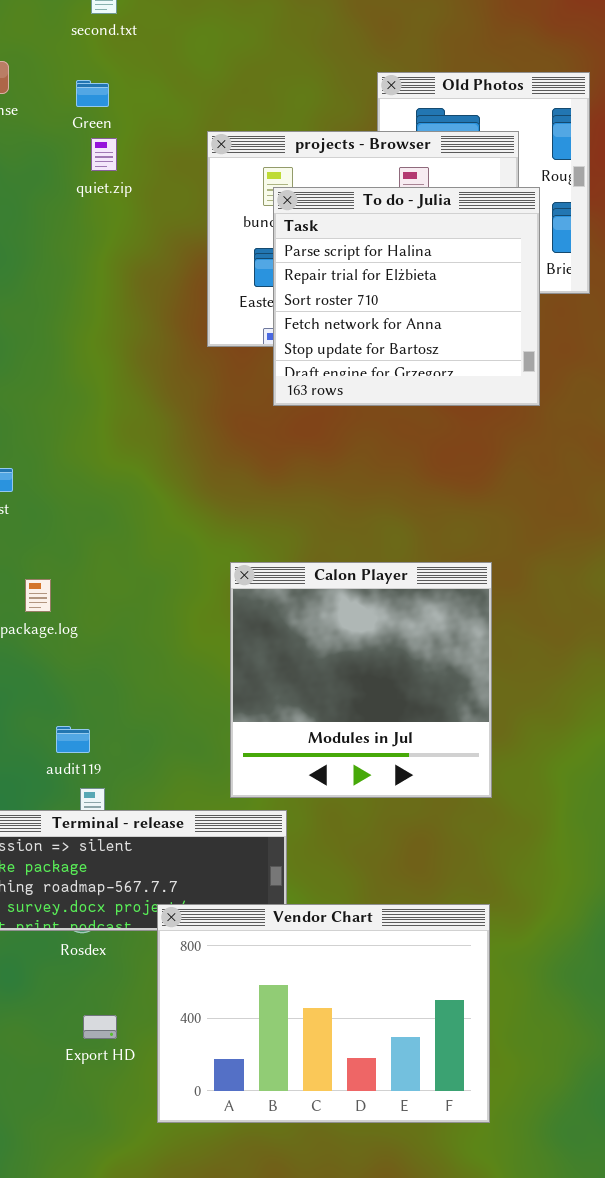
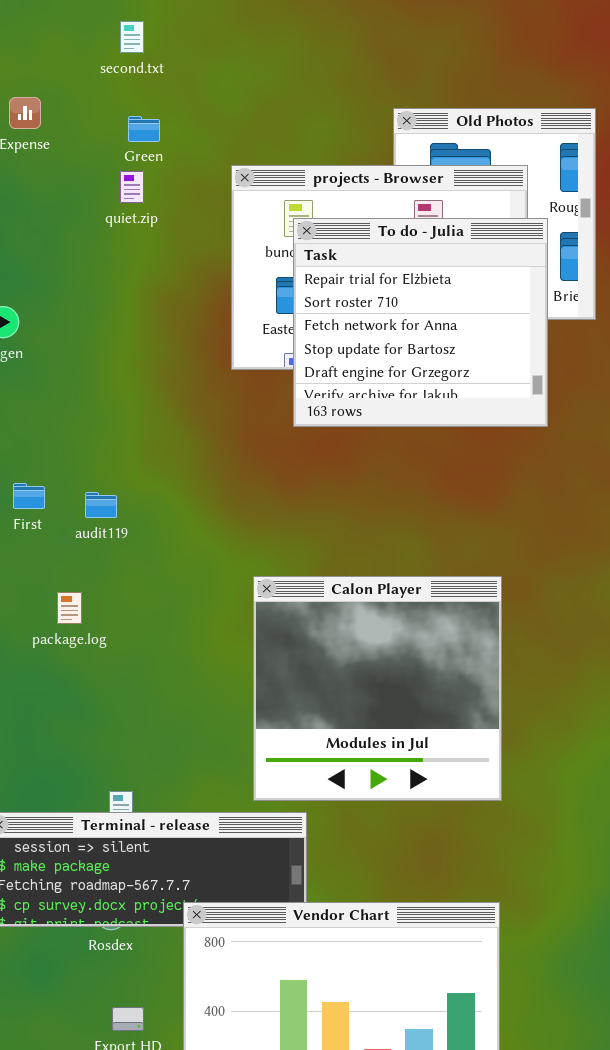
Green: [76,80,109,107] -> [128,116,160,142], moved
To do - Julia: [273,187,540,406] -> [293,218,548,427], scrolled down 1 row
audit119: [56,726,90,753] -> [85,492,117,518], moved

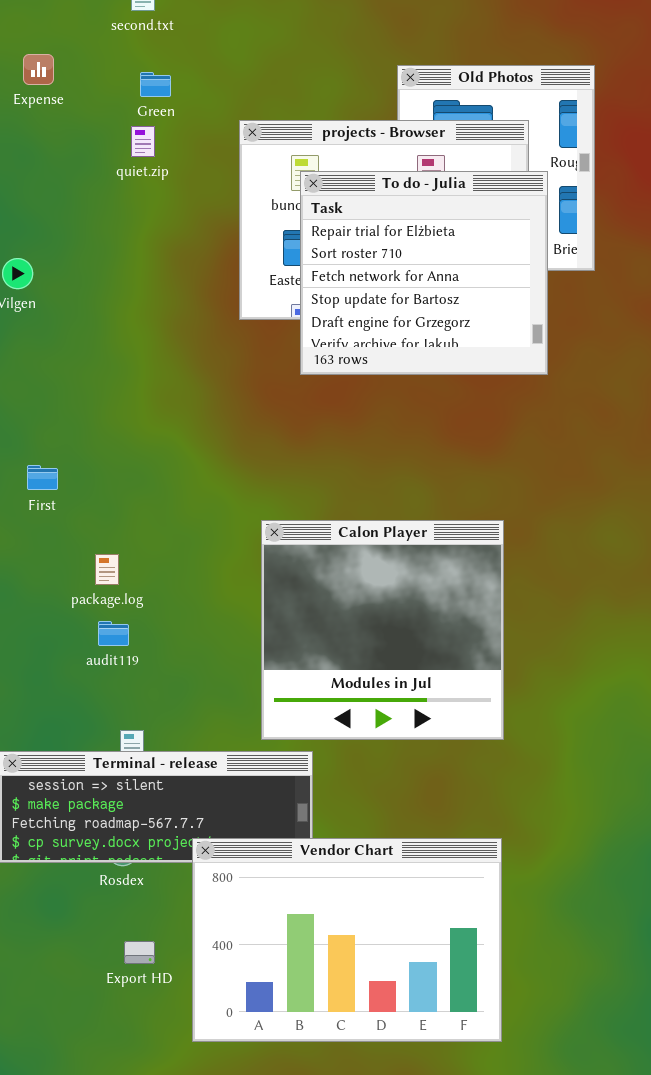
First: [13,483,45,509] -> [27,465,58,490], moved
audit119: [85,492,117,518] -> [98,621,129,646], moved
package.log: [57,592,82,624] -> [95,554,119,585], moved

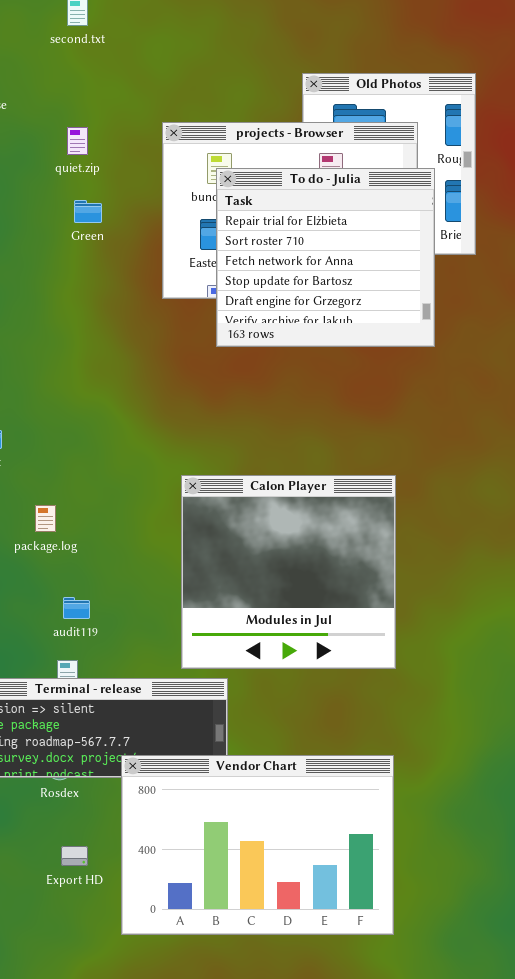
Green: [140,72,171,97] -> [74,200,102,223], moved
audit119: [98,621,129,646] -> [63,597,90,619], moved

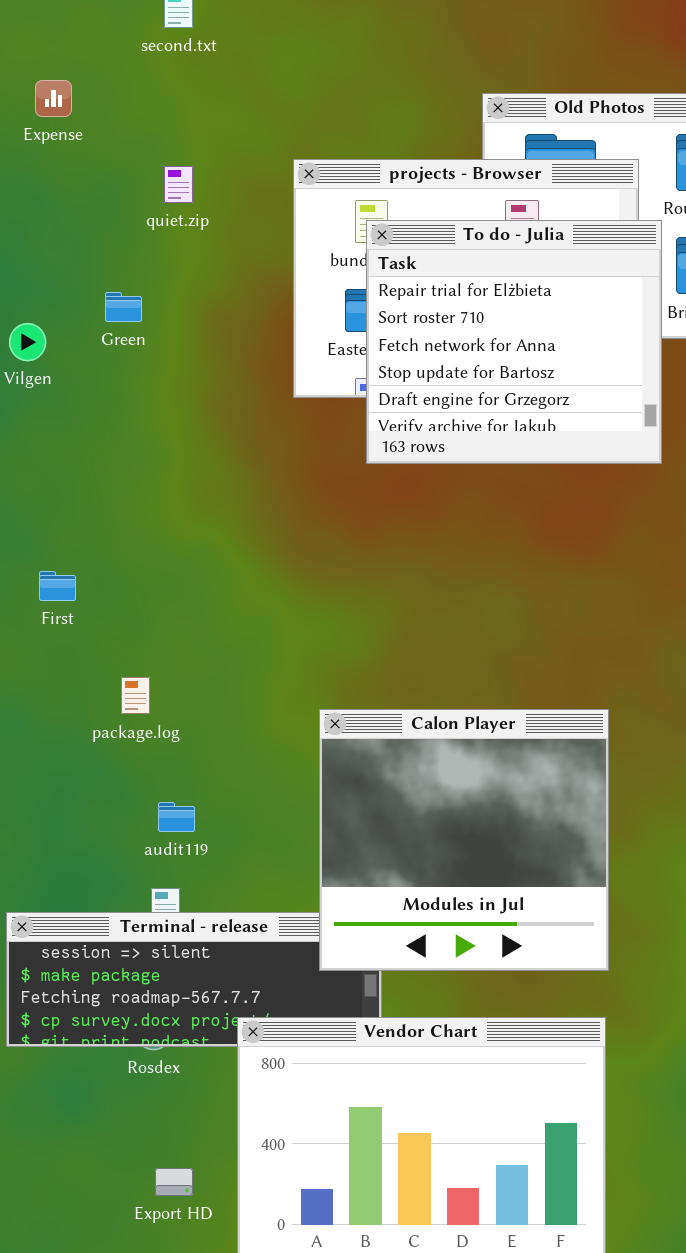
Green: [74,200,102,223] -> [105,292,142,322], moved
Calon Player: [181,475,396,669] -> [319,709,609,971], moved
Export HD: [61,846,88,866] -> [155,1168,193,1196], moved

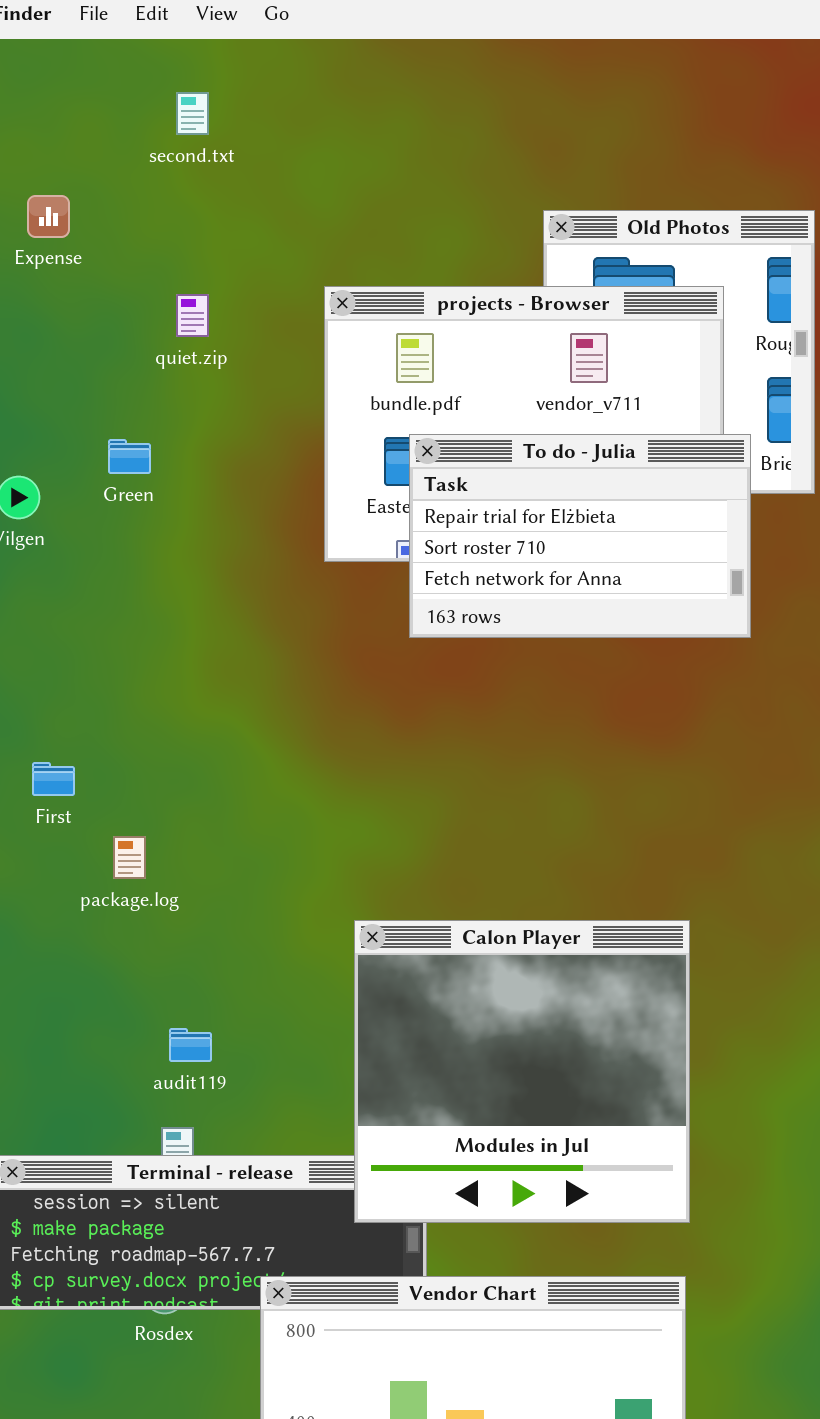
To do - Julia: [366,220,662,464] -> [409,434,751,638], resized
package.log: [121,677,150,714] -> [113,836,146,879], moved

